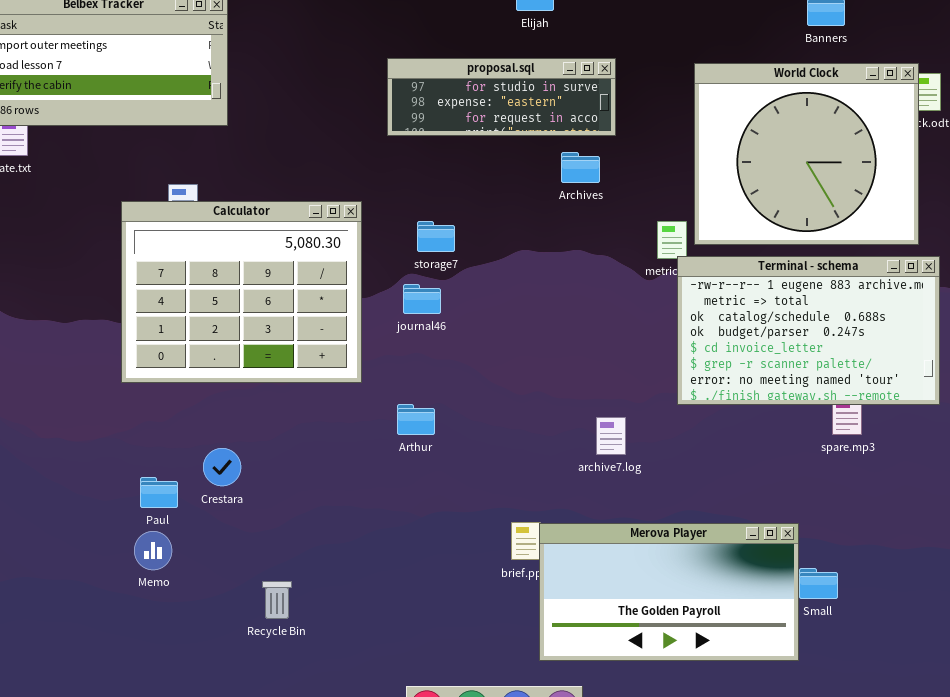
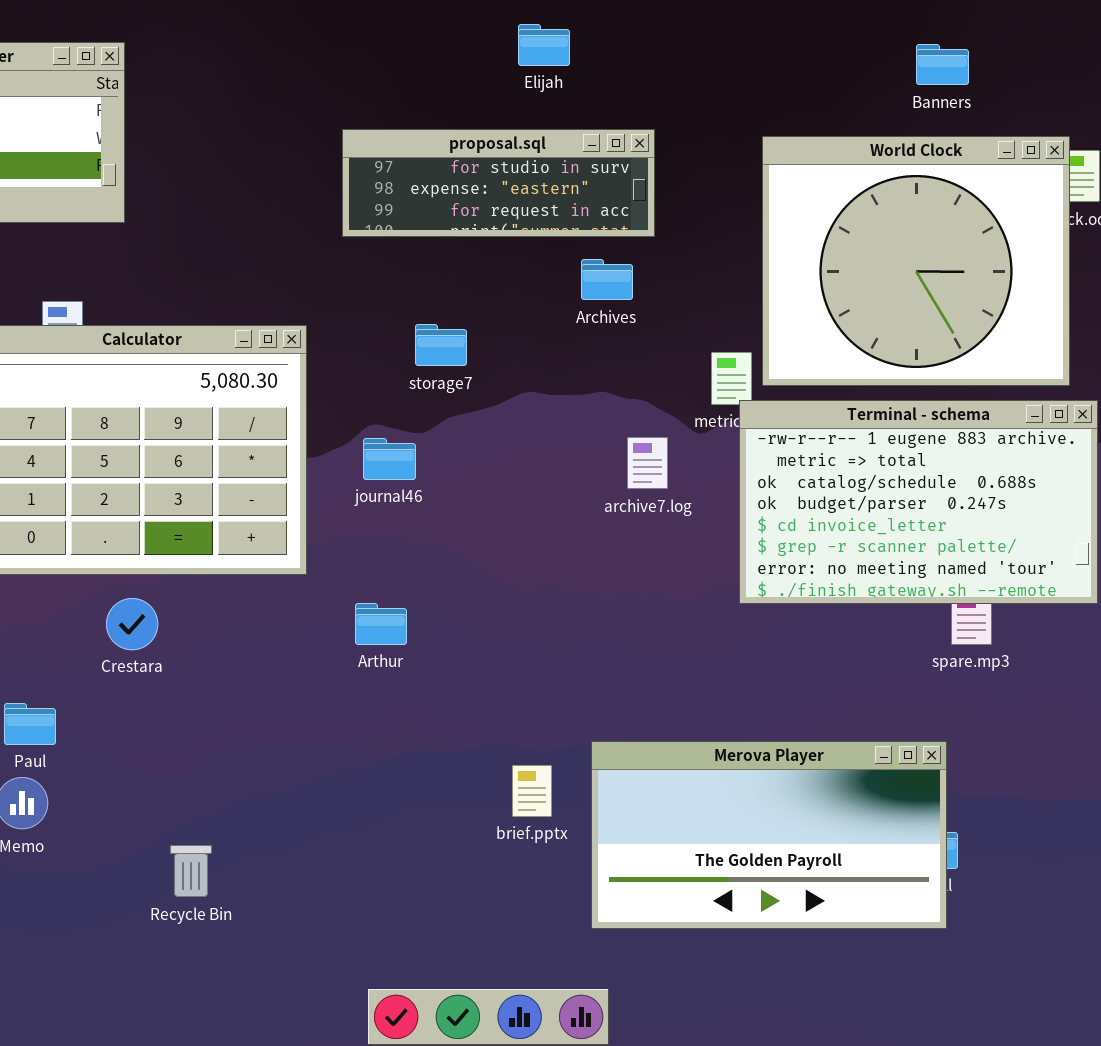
storage7: [417,221,455,252] -> [415,324,467,366], moved
archive7.log: [596,417,626,455] -> [627,437,668,489], moved
Crestara: [203,448,241,486] -> [106,598,158,650], moved
Merova Player: [539,523,799,661] -> [591,741,947,929], moved

